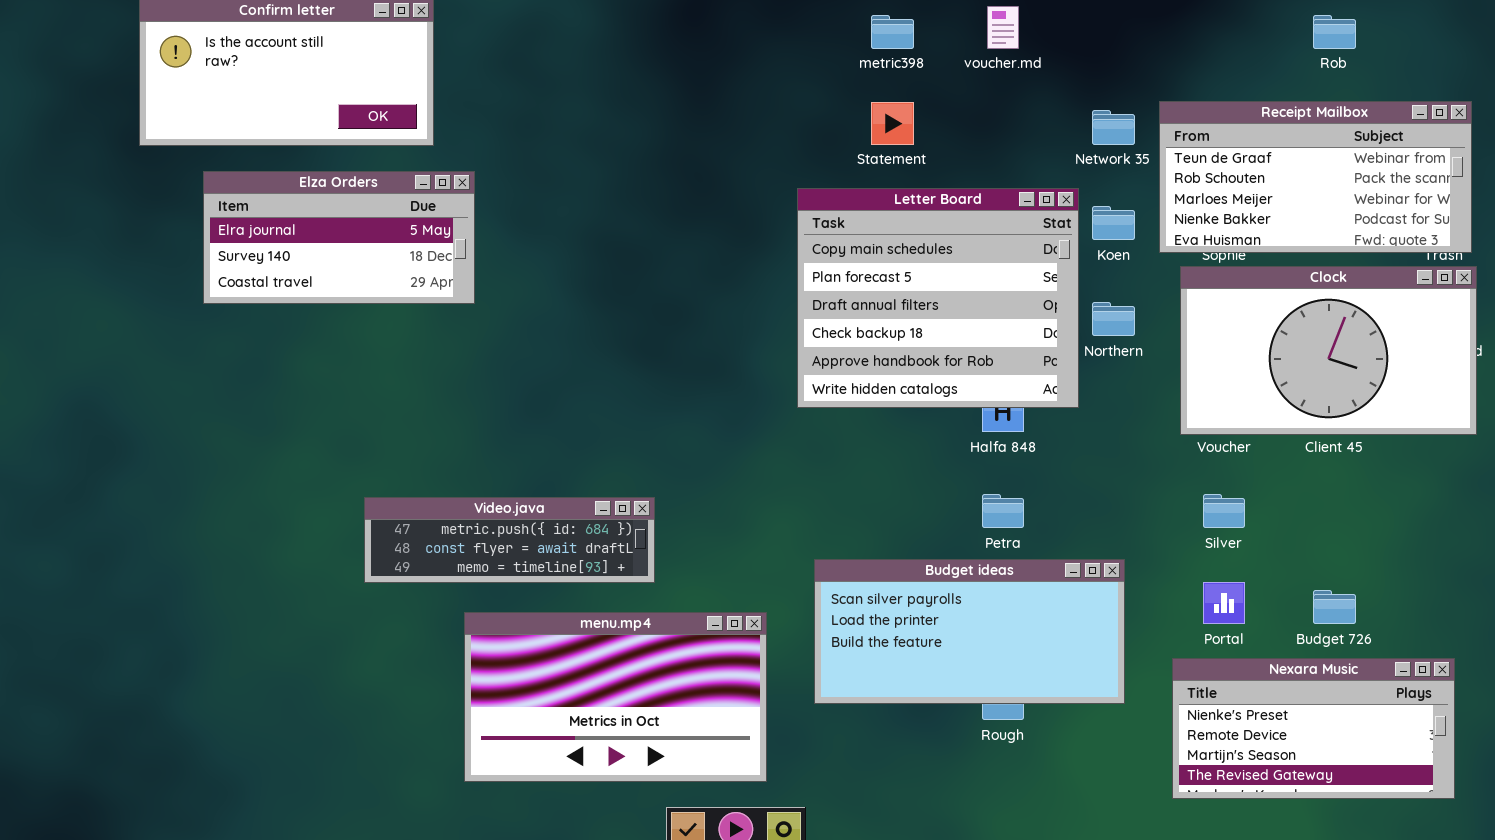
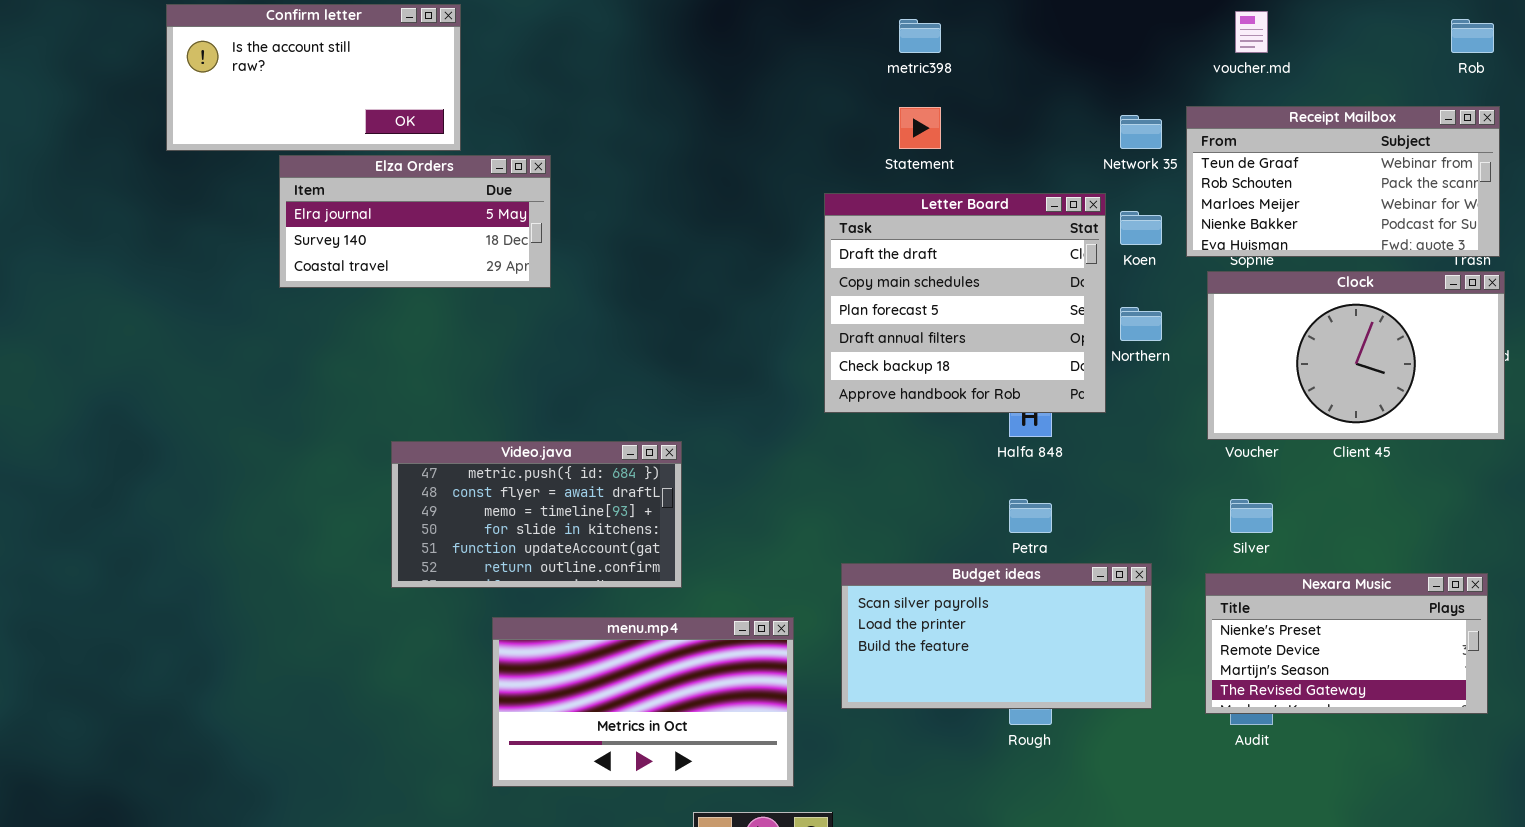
voucher.md: [987,6,1019,49] -> [1235,11,1268,53], moved
Rob: [1313,15,1356,49] -> [1451,19,1494,53], moved
Elza Orders: [203,171,475,304] -> [279,155,551,288], moved
Letter Board: [797,188,1079,408] -> [824,193,1106,413], scrolled up 1 row
Video.java: [364,497,655,583] -> [391,441,682,588], resized
Nexara Music: [1172,658,1455,799] -> [1205,573,1488,714], moved

